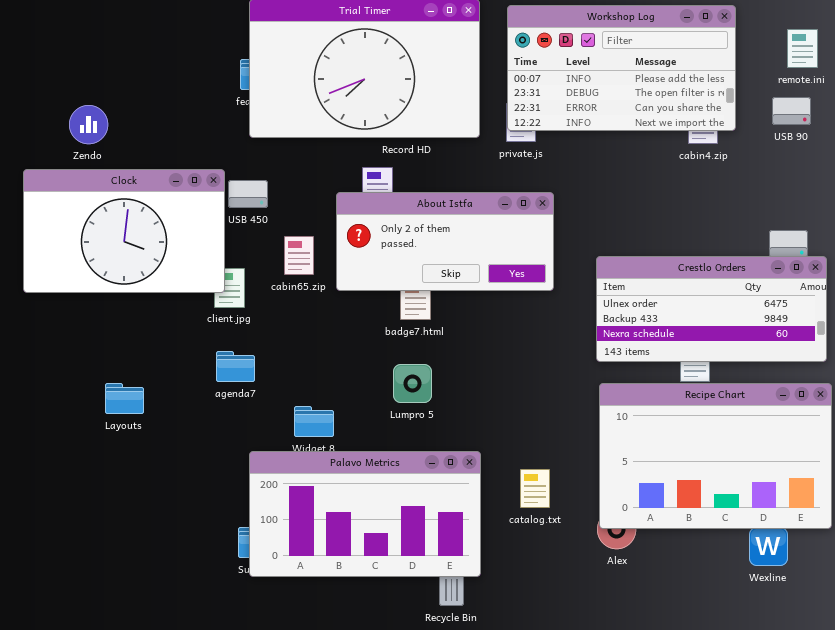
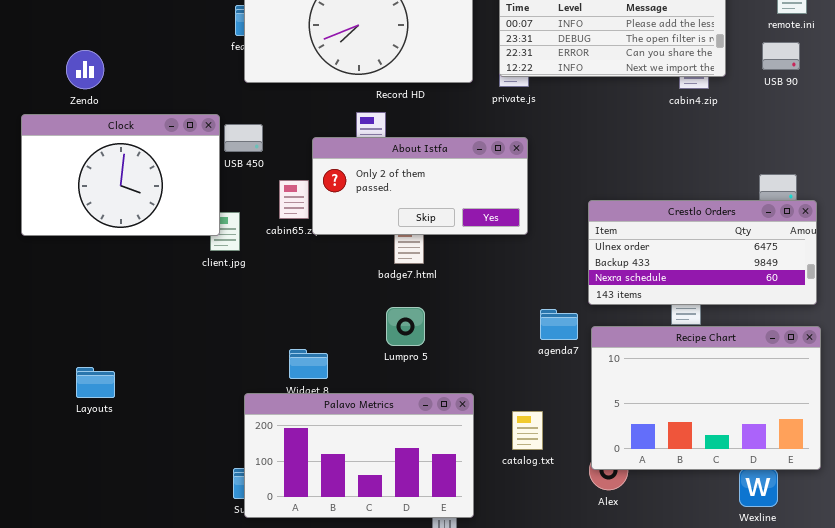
About Istfa: [336,192,554,291] -> [312,137,528,235], moved
agenda7: [216,351,255,382] -> [540,309,578,340], moved
Layouts: [105,383,144,414] -> [76,367,115,398], moved

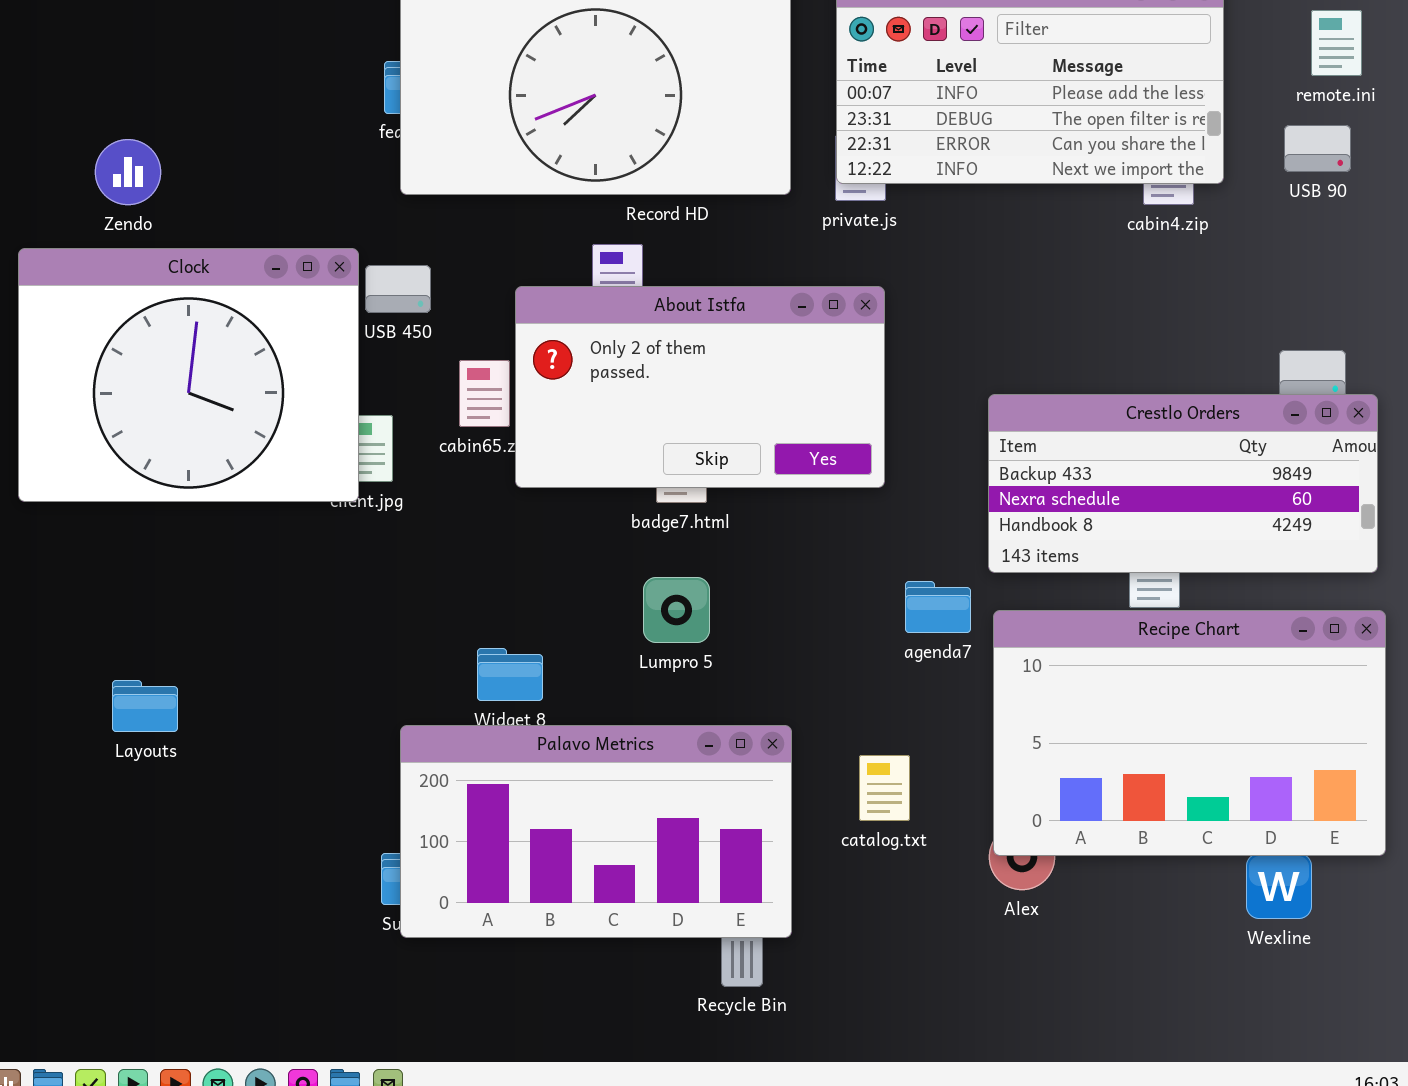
Clock: [21,114,220,236] -> [18,248,359,502], resized
About Istfa: [312,137,528,235] -> [515,286,885,488], resized
Crestlo Orders: [588,200,817,305] -> [988,394,1378,573], scrolled down 1 row

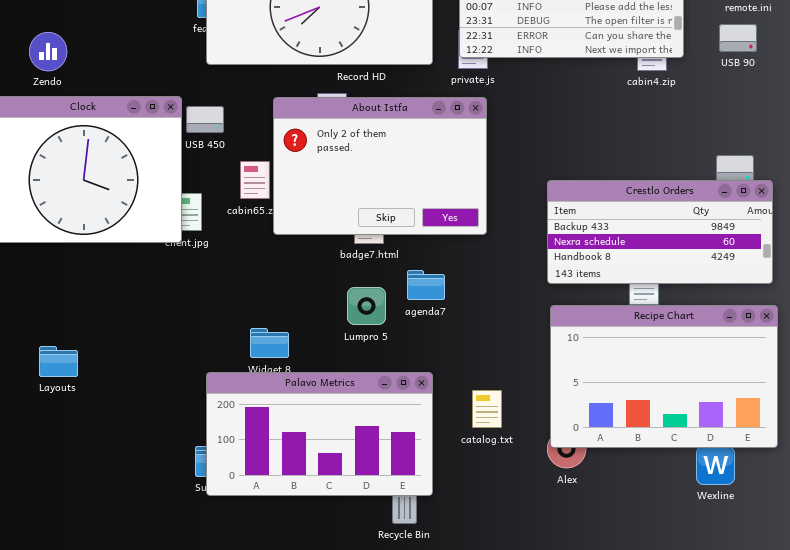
About Istfa: [515,286,885,488] -> [273,97,487,235], resized
agenda7: [905,581,971,633] -> [407,270,445,300], moved

